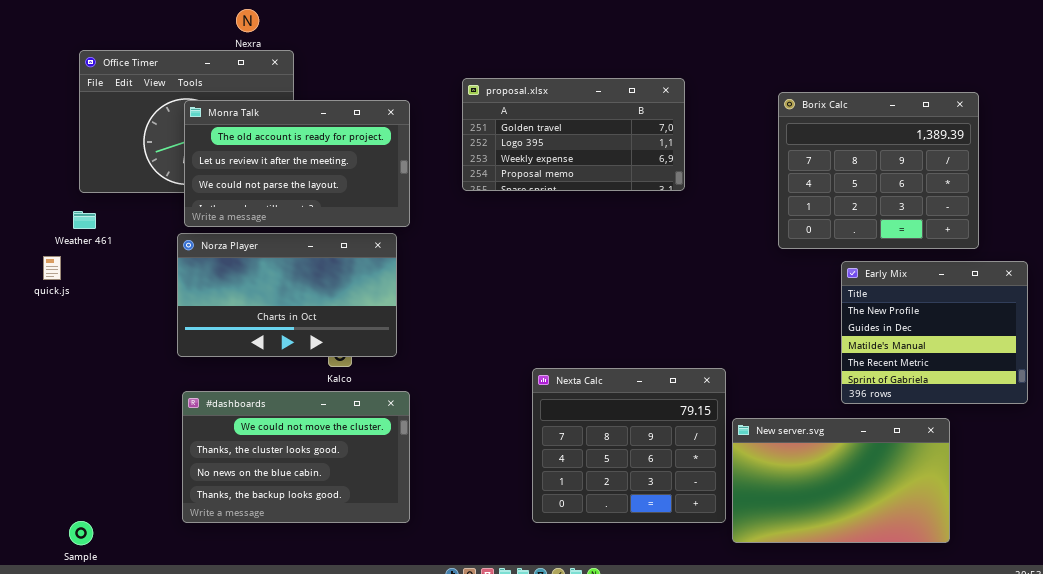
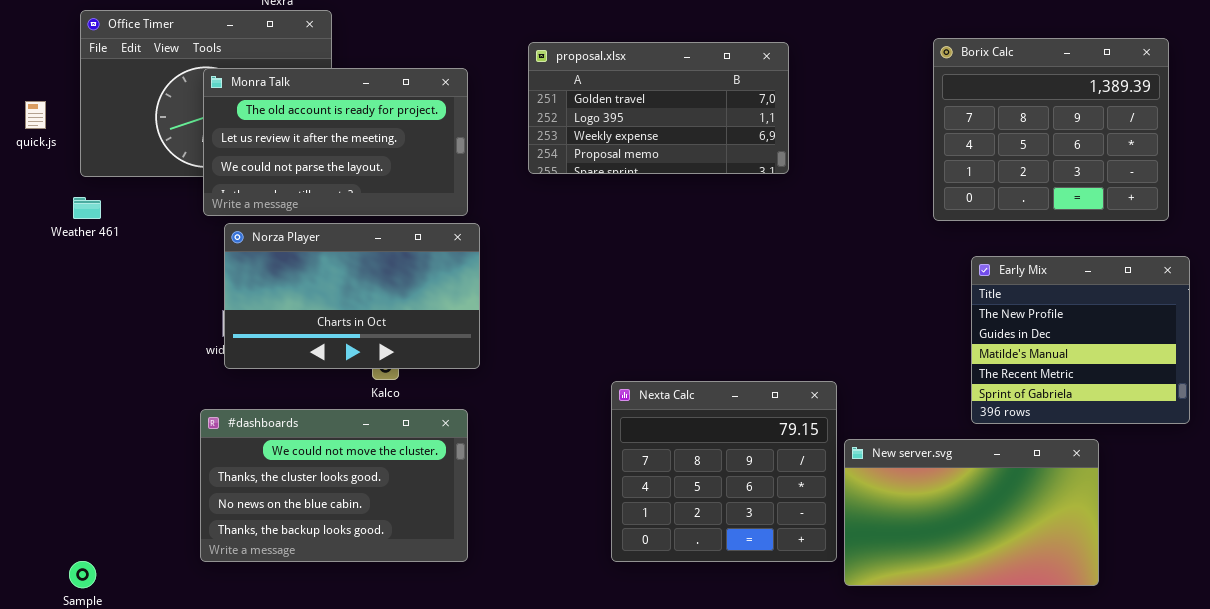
Borix Calc: [778,92,979,249] -> [933,38,1169,221], moved
Norza Player: [177,233,397,357] -> [224,223,480,369], moved
quick.js: [43,256,61,280] -> [25,101,46,129], moved

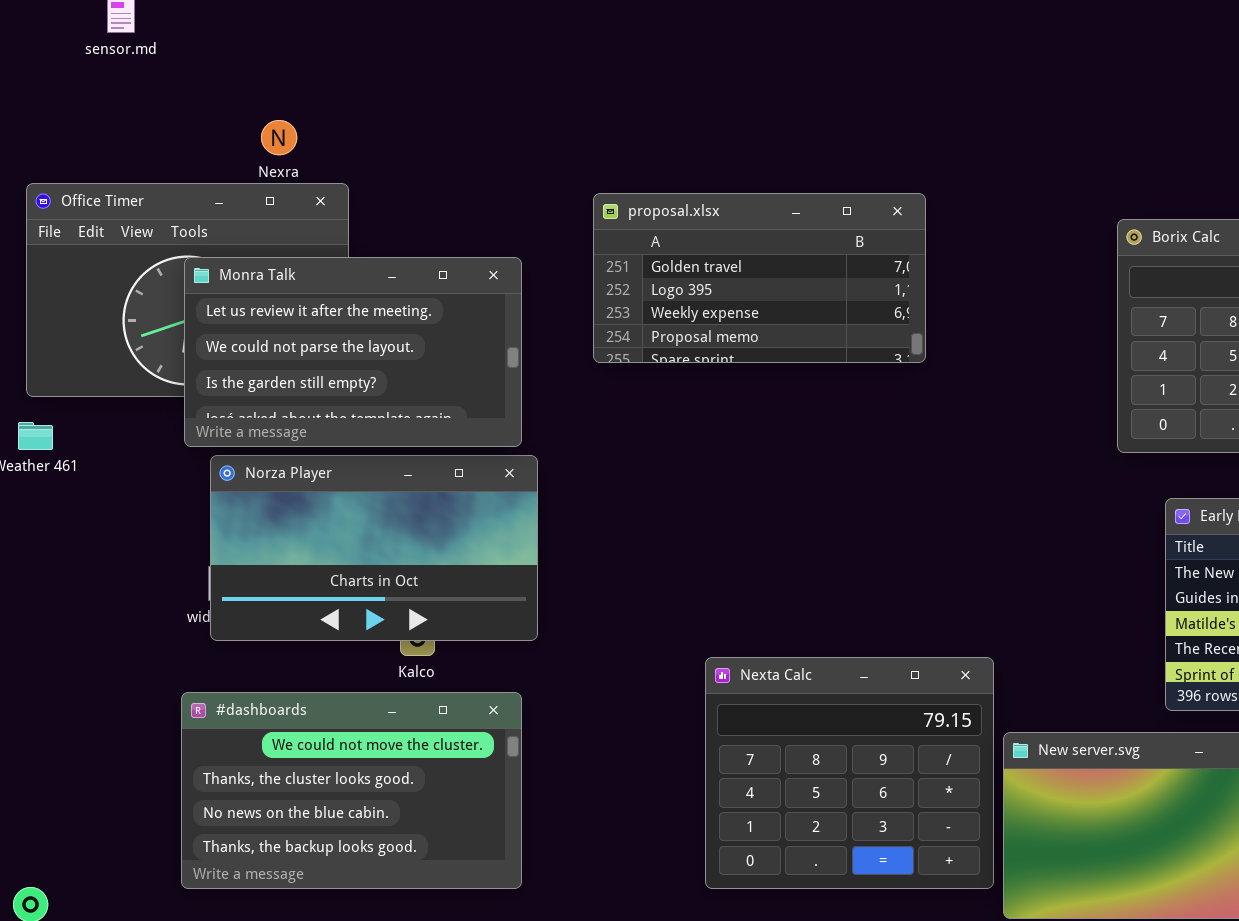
proposal.xlsx: [528,42,789,174] -> [593,193,926,363], moved
Monra Talk: [203,68,468,216] -> [184,257,522,447], scrolled down 1 row

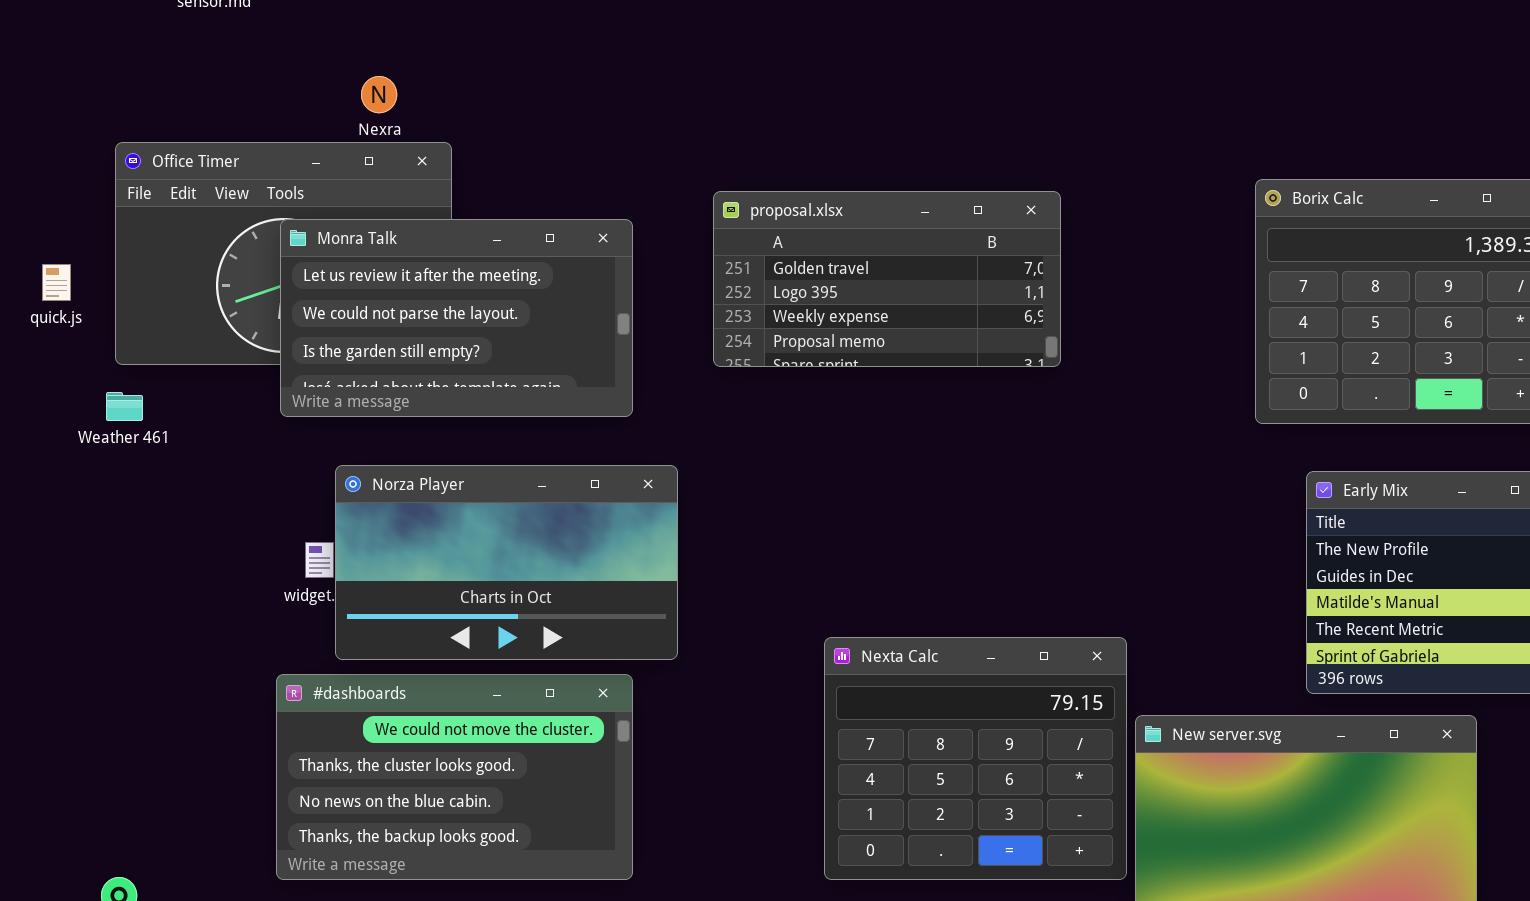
proposal.xlsx: [593,193,926,363] -> [713,191,1061,367], moved
Norza Player: [210,455,538,641] -> [335,465,678,660], moved

